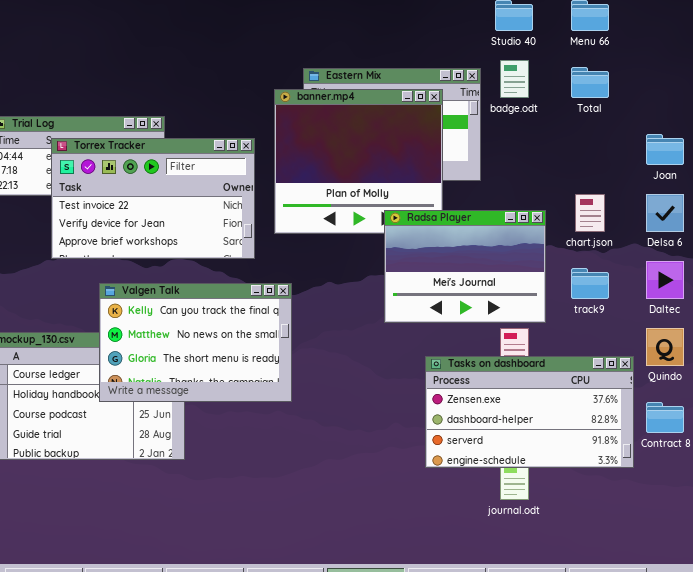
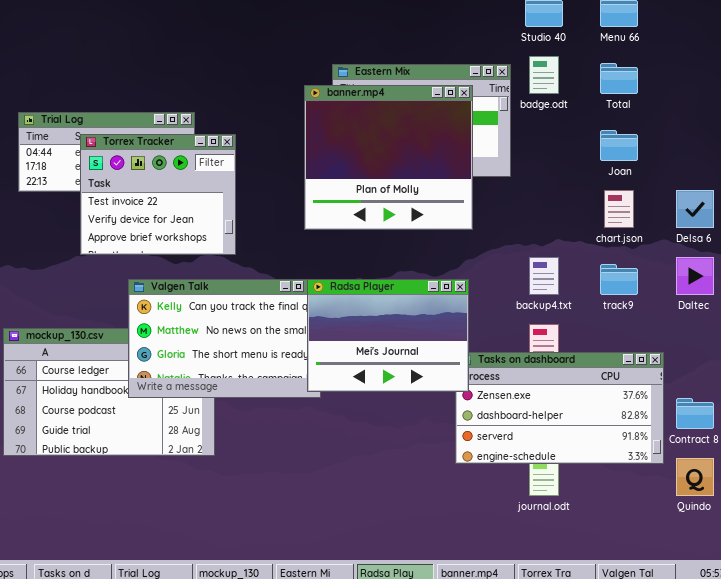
Joan: [646,134,684,165] -> [600,130,638,161], moved
Torrex Tracker: [51,138,255,259] -> [80,134,236,255], resized
Radsa Player: [384,210,546,323] -> [307,279,469,392], moved
Quindo: [646,328,684,366] -> [676,458,714,496], moved

